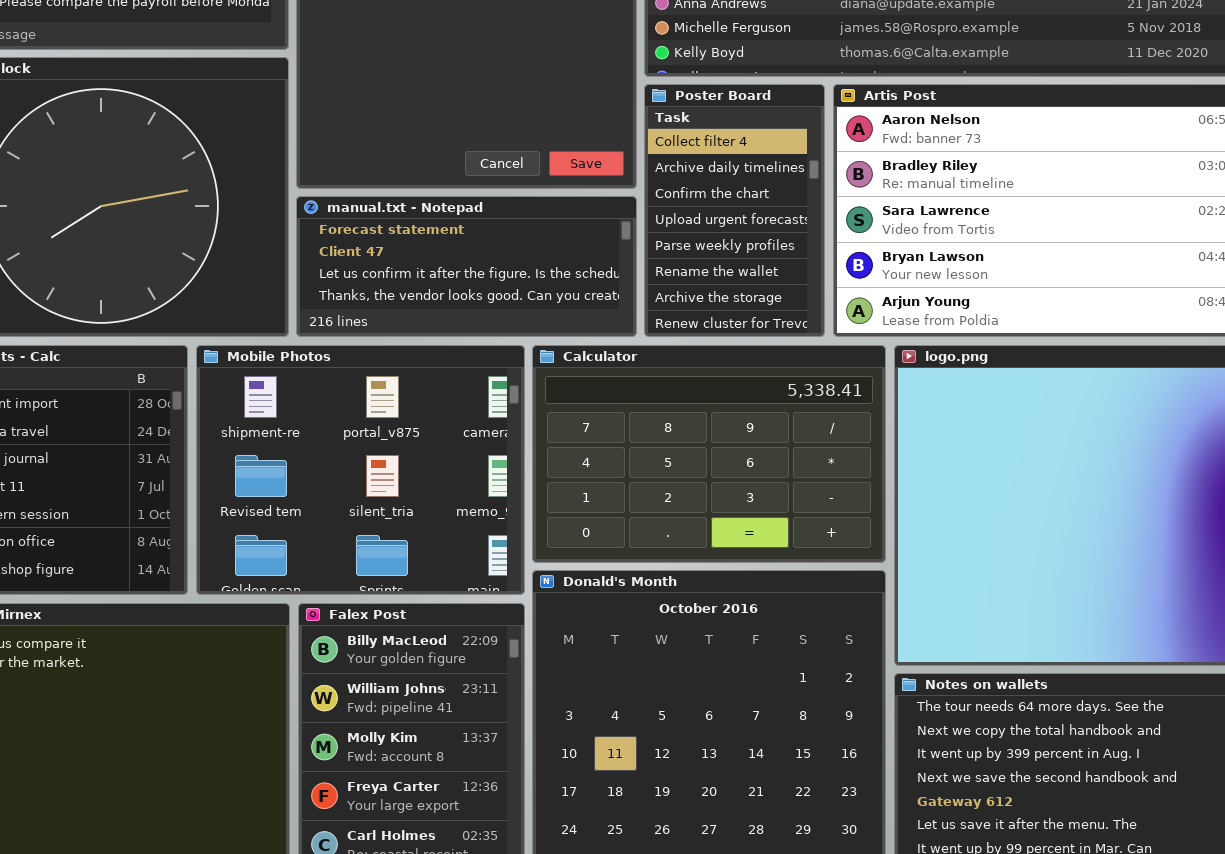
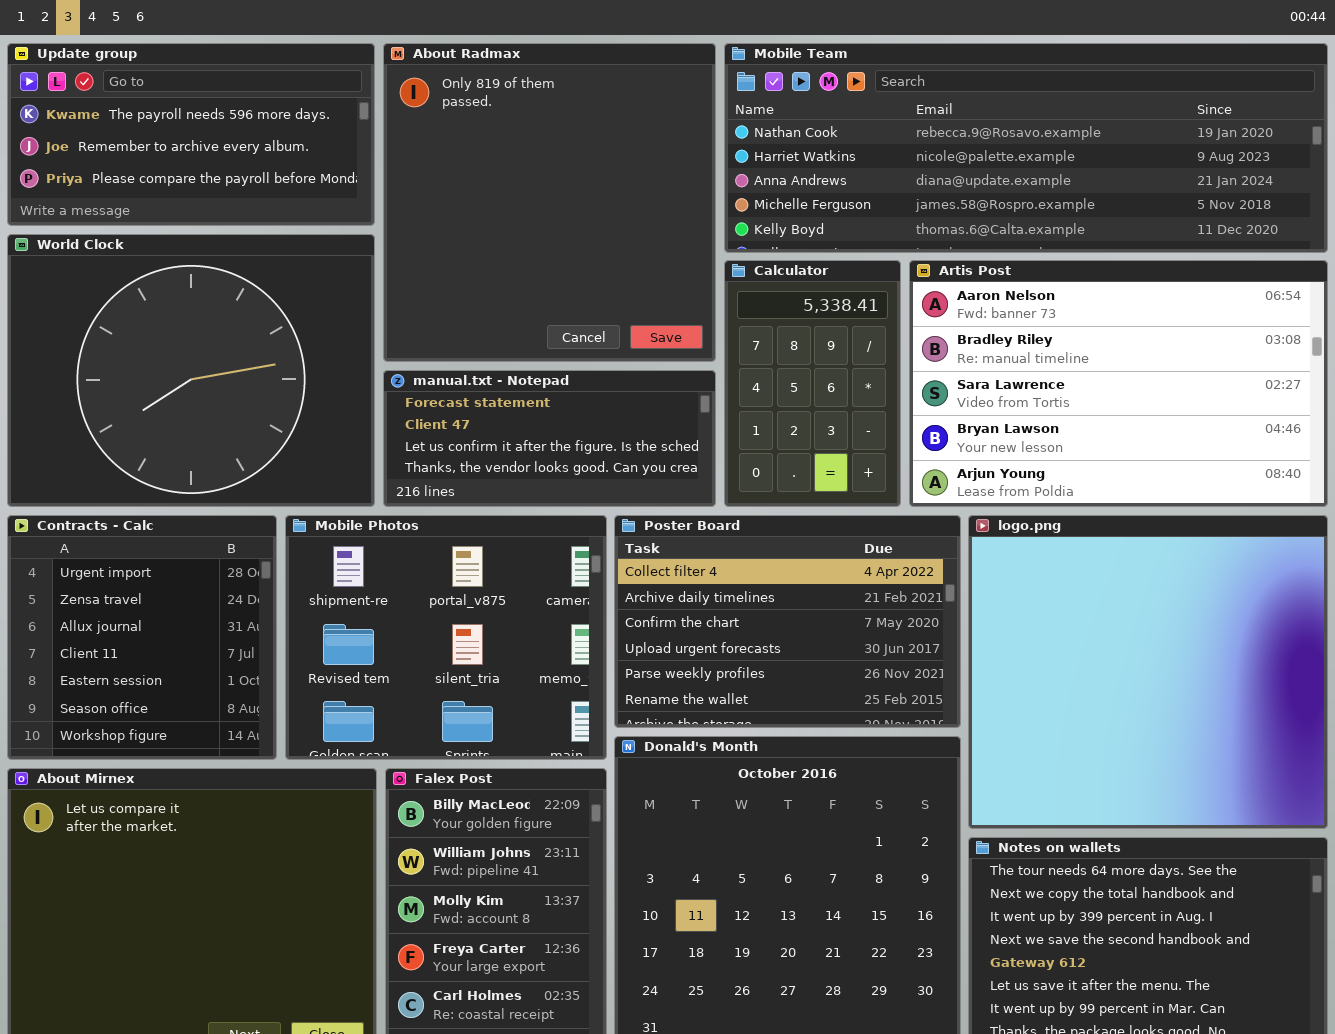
Poster Board: [644,84,825,337] -> [614,515,961,728], moved, resized
Calculator: [532,345,886,563] -> [724,260,901,507], moved, resized

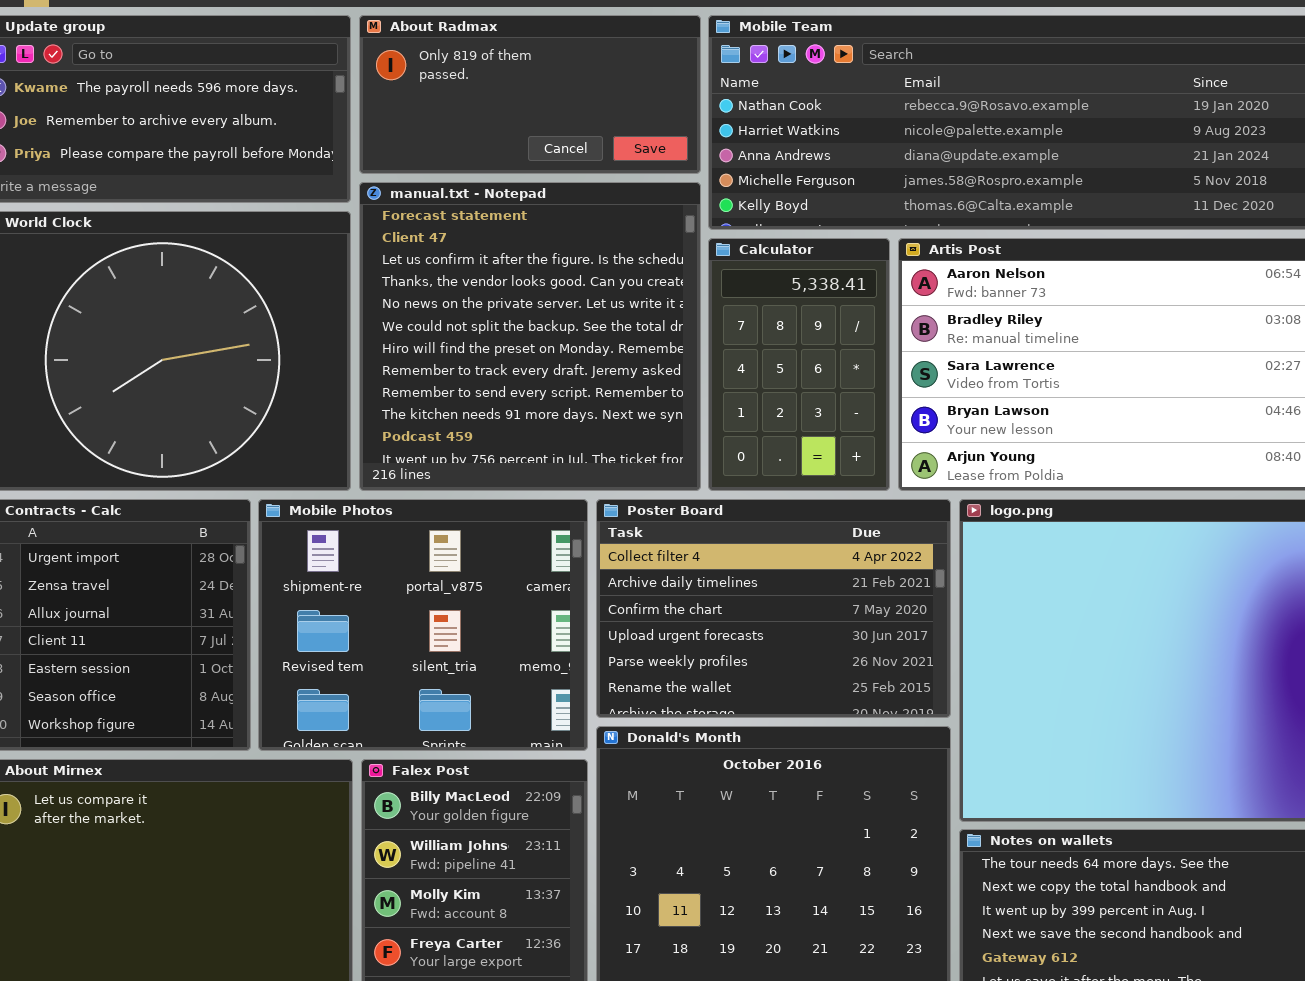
About Radmax: [383,43,716,362] -> [359,15,701,174], resized
manual.txt - Notepad: [383,370,716,507] -> [359,182,701,491], resized

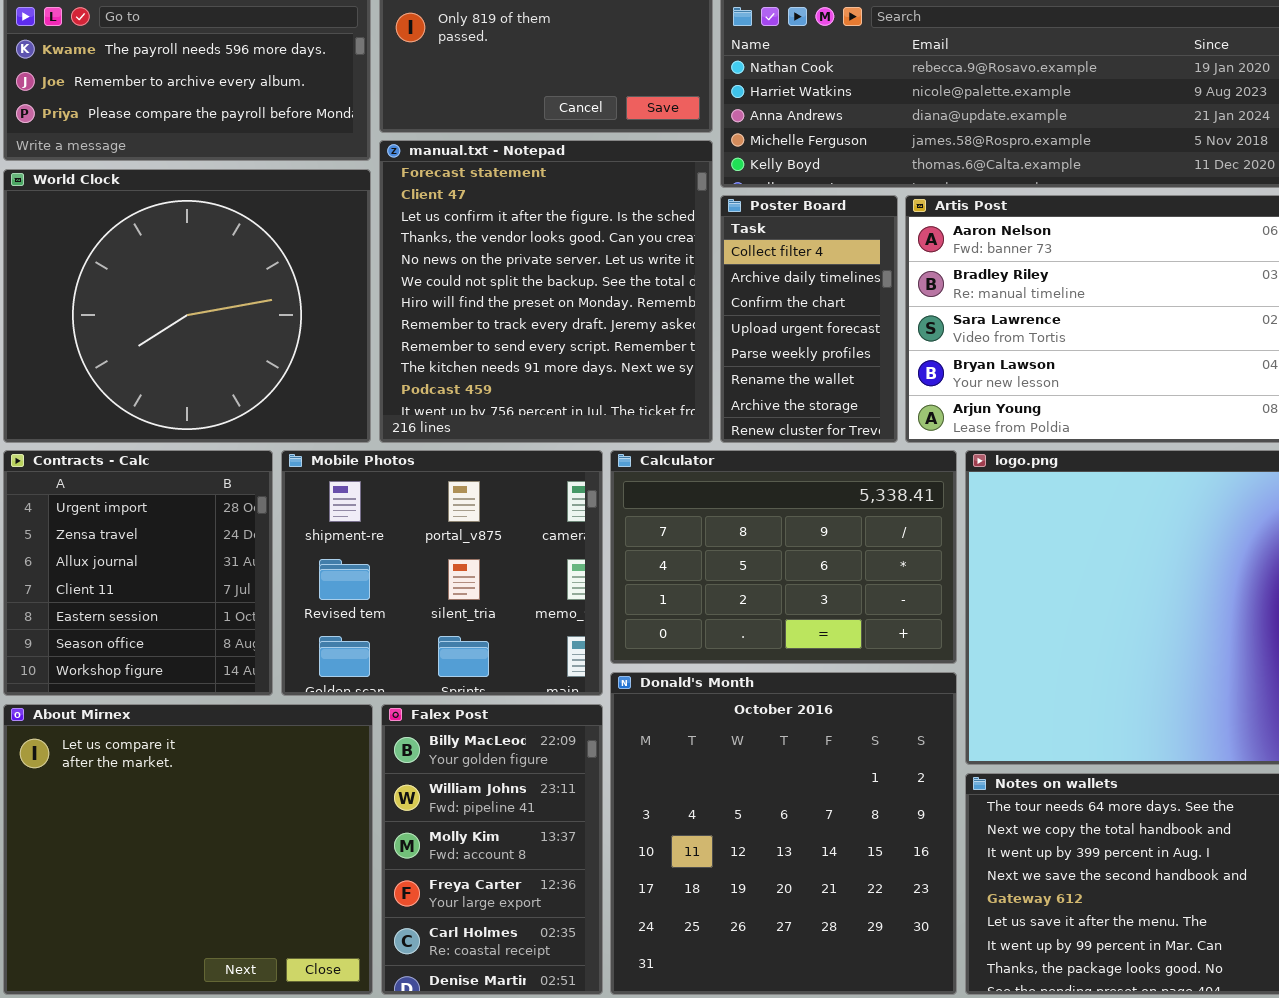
Calculator: [708,238,890,491] -> [610,450,957,664], moved, resized
Poster Board: [596,499,951,718] -> [720,195,898,443], moved, resized

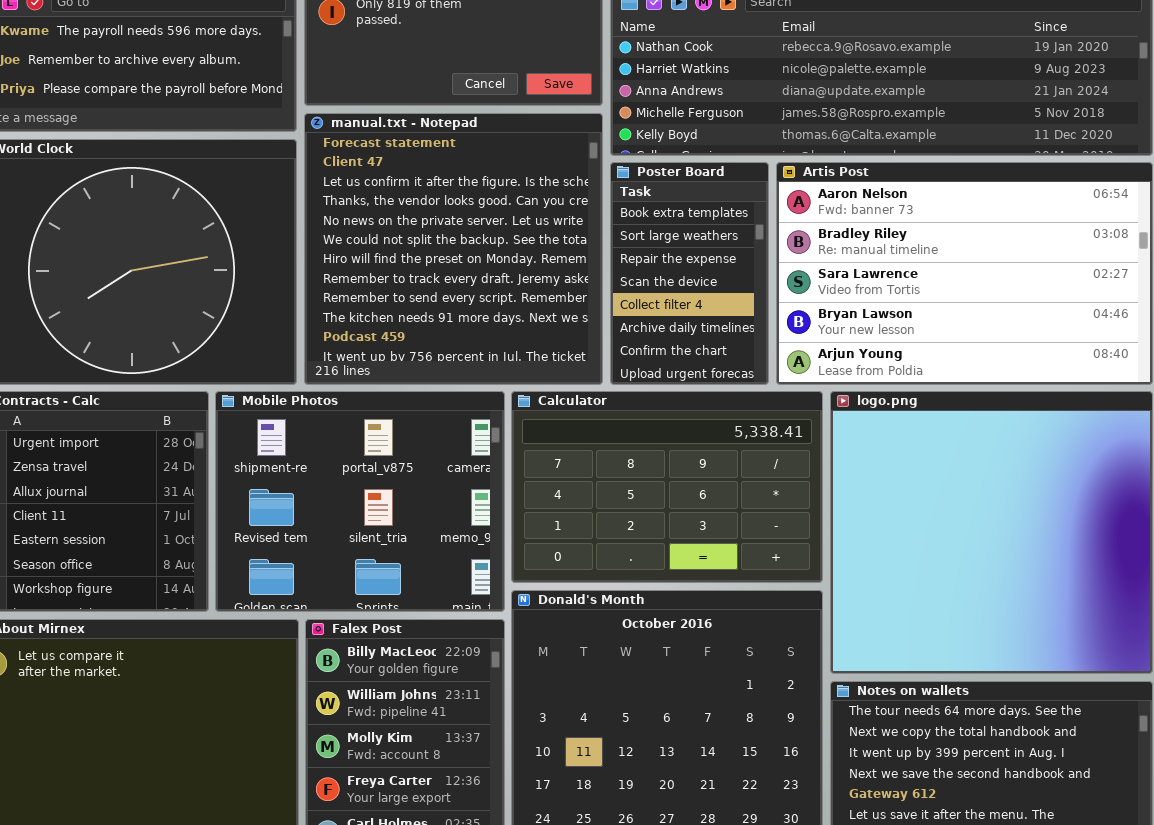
Poster Board: [720,195,898,443] -> [610,162,769,385], scrolled up 4 rows

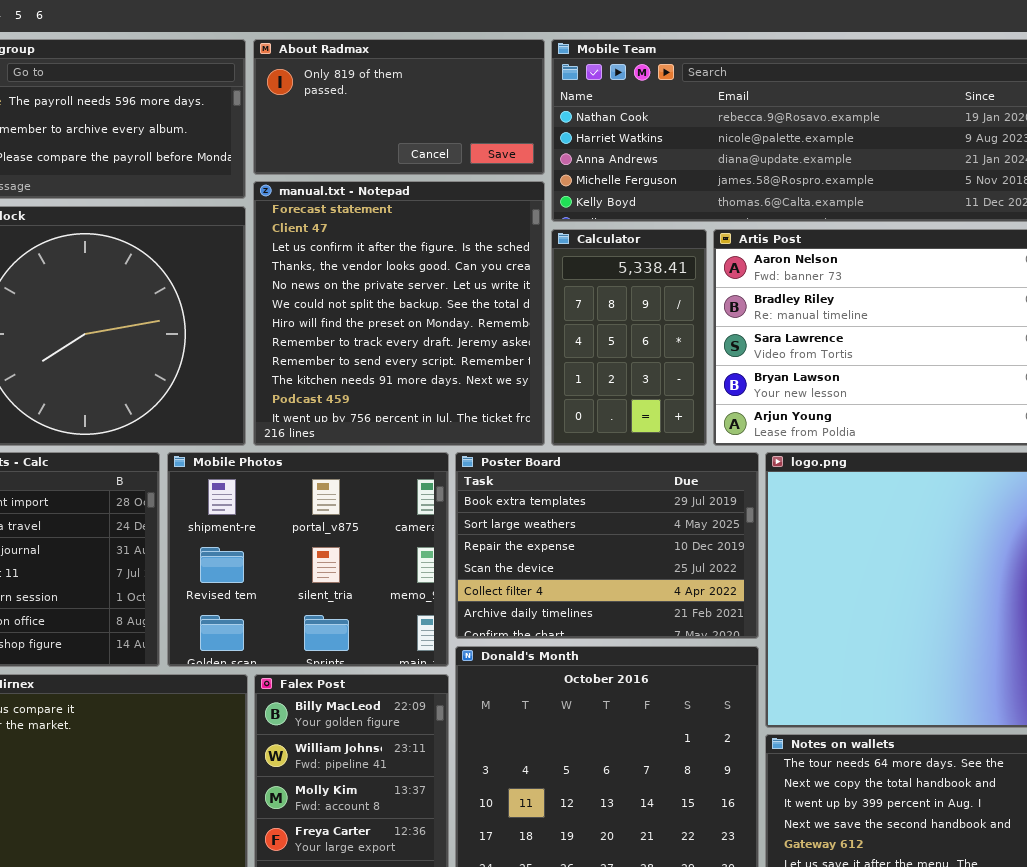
Poster Board: [610,162,769,385] -> [455,452,759,639], moved, resized
Calculator: [511,391,823,583] -> [551,229,707,446], moved, resized

